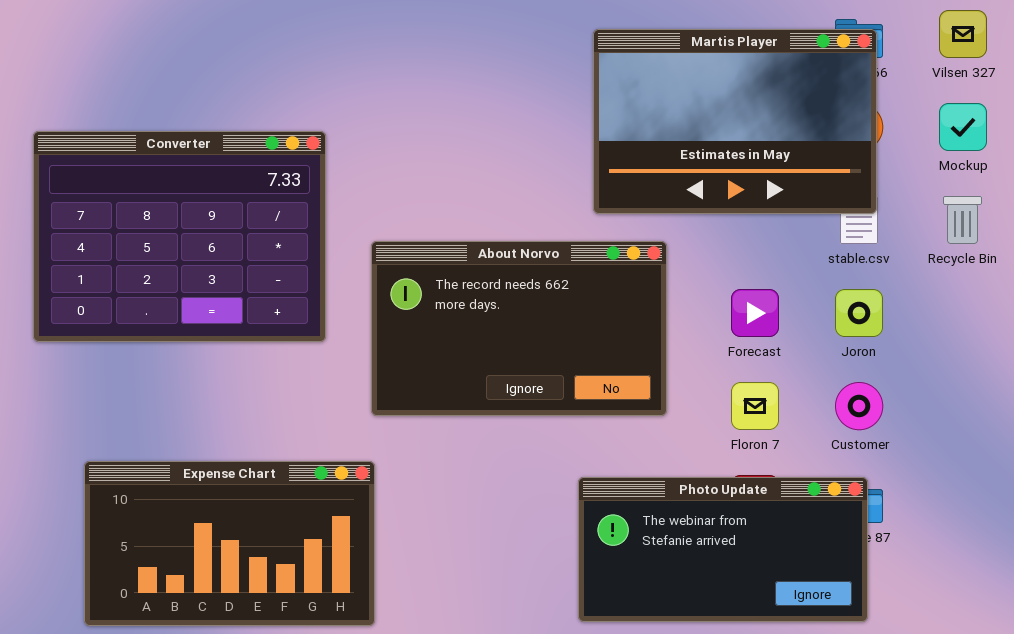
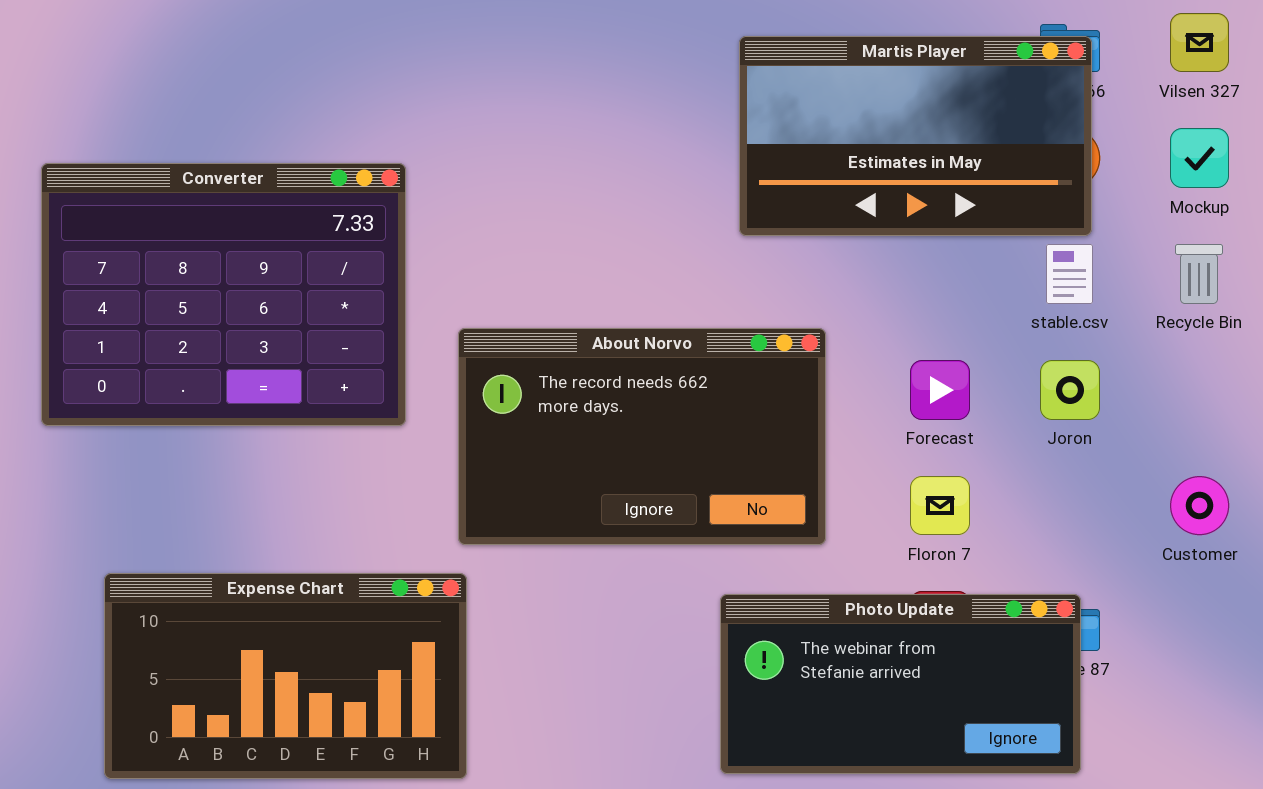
Martis Player: [593,29,877,214] -> [739,36,1092,236], resized
About Norvo: [371,241,667,416] -> [458,328,826,545], moved
Customer: [835,382,883,430] -> [1170,476,1229,535], moved

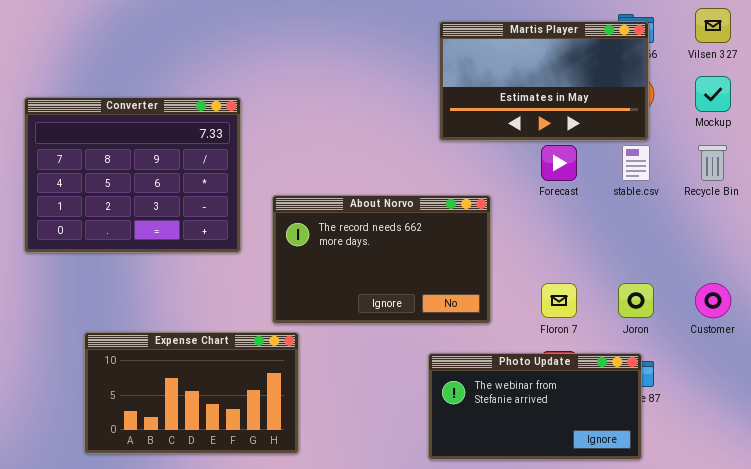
Forecast: [910,360,970,420] -> [541,145,577,181], moved
Joron: [1040,360,1100,420] -> [618,283,654,318], moved
Expense Chart: [104,573,467,779] -> [84,332,299,454], moved

